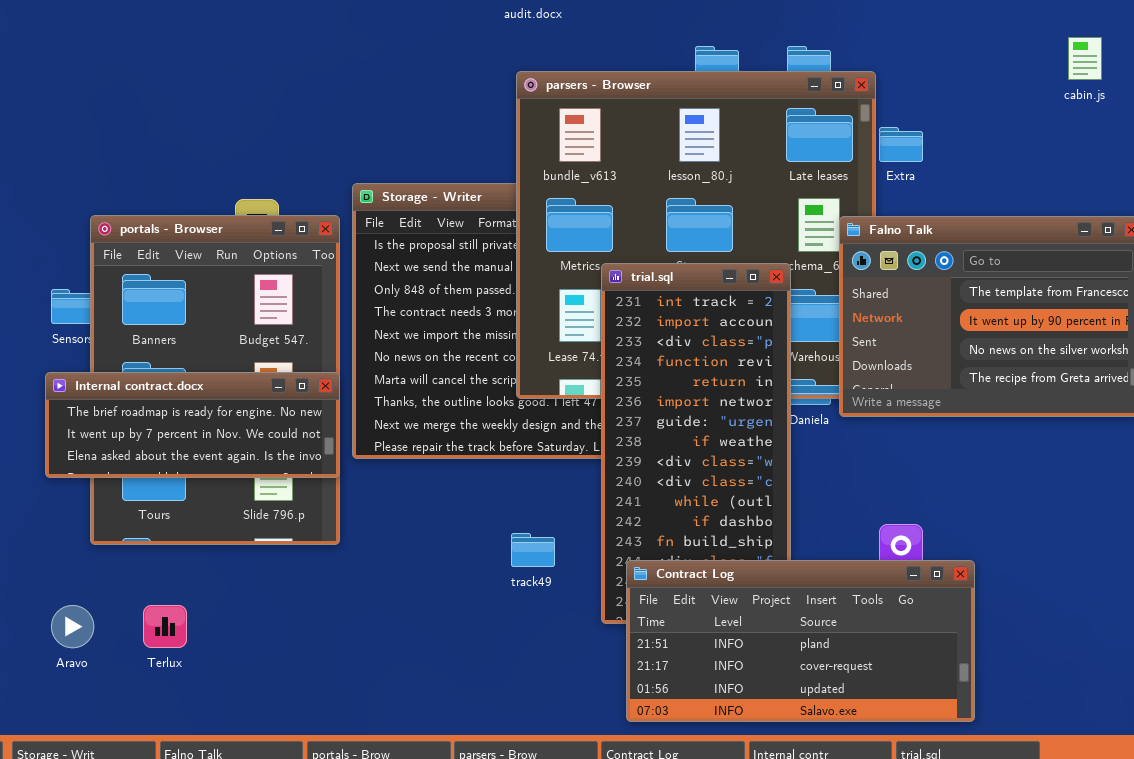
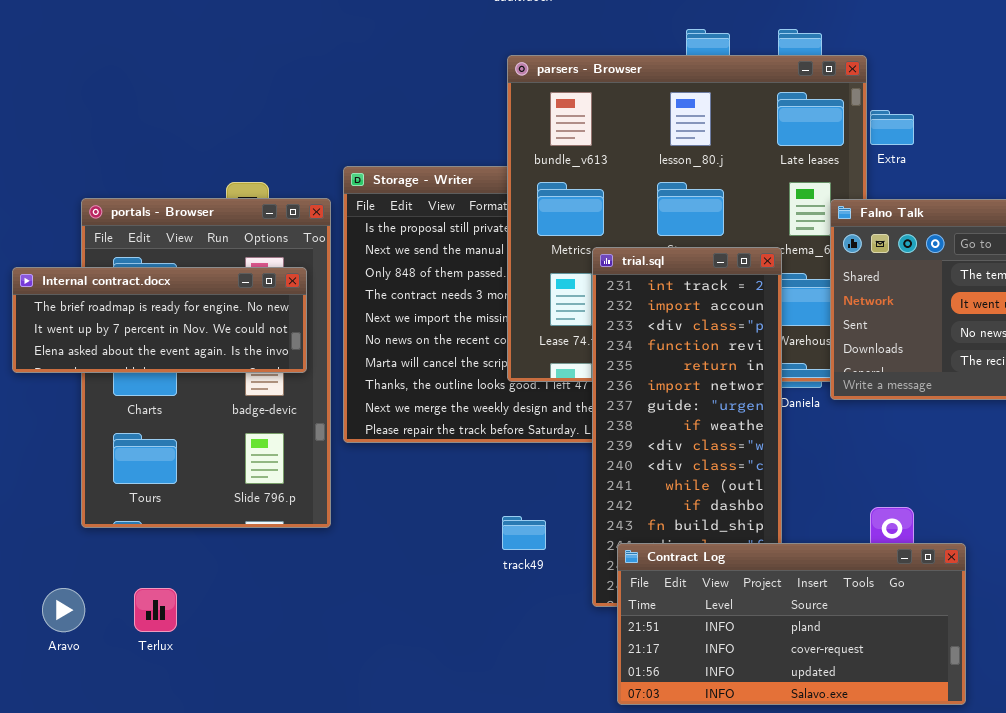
Internal contract.docx: [45,372,340,478] -> [12,267,307,373], moved

